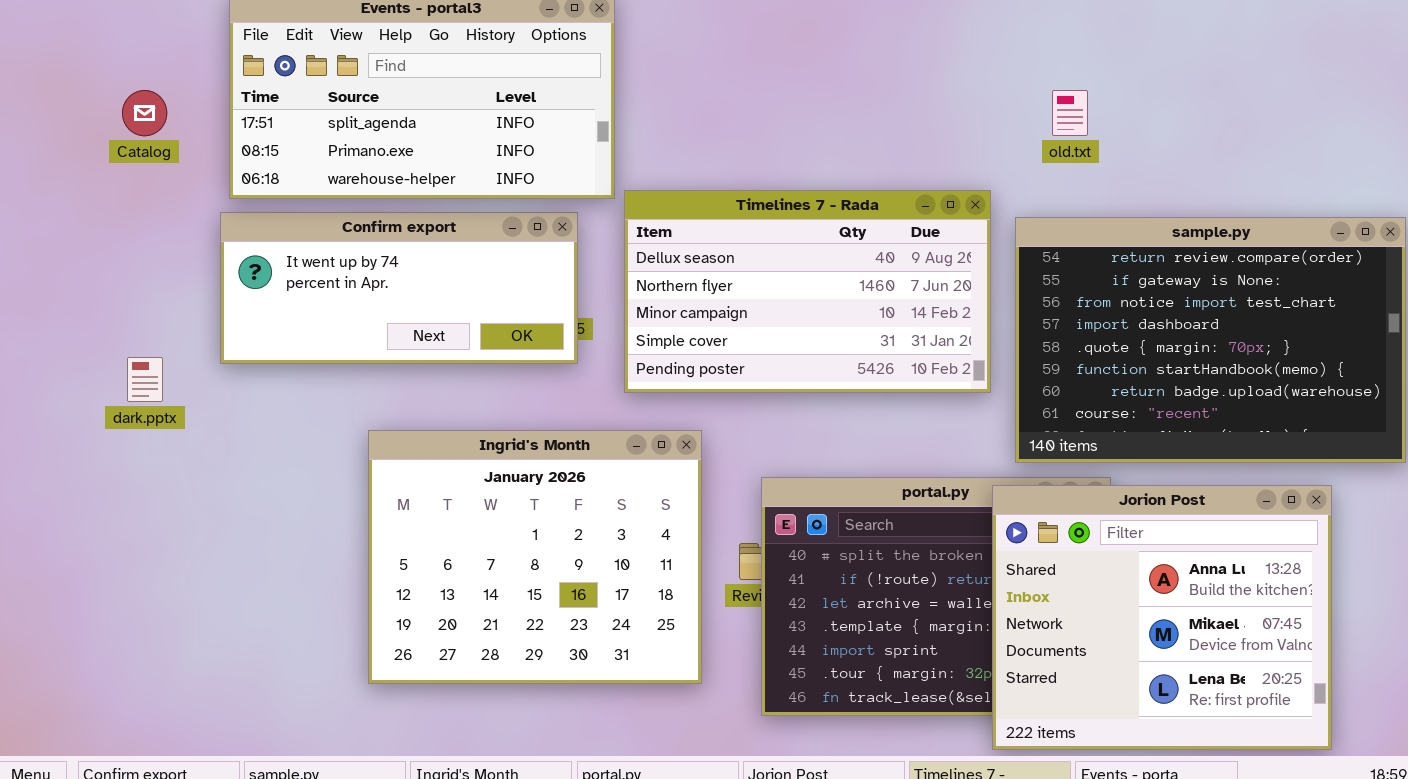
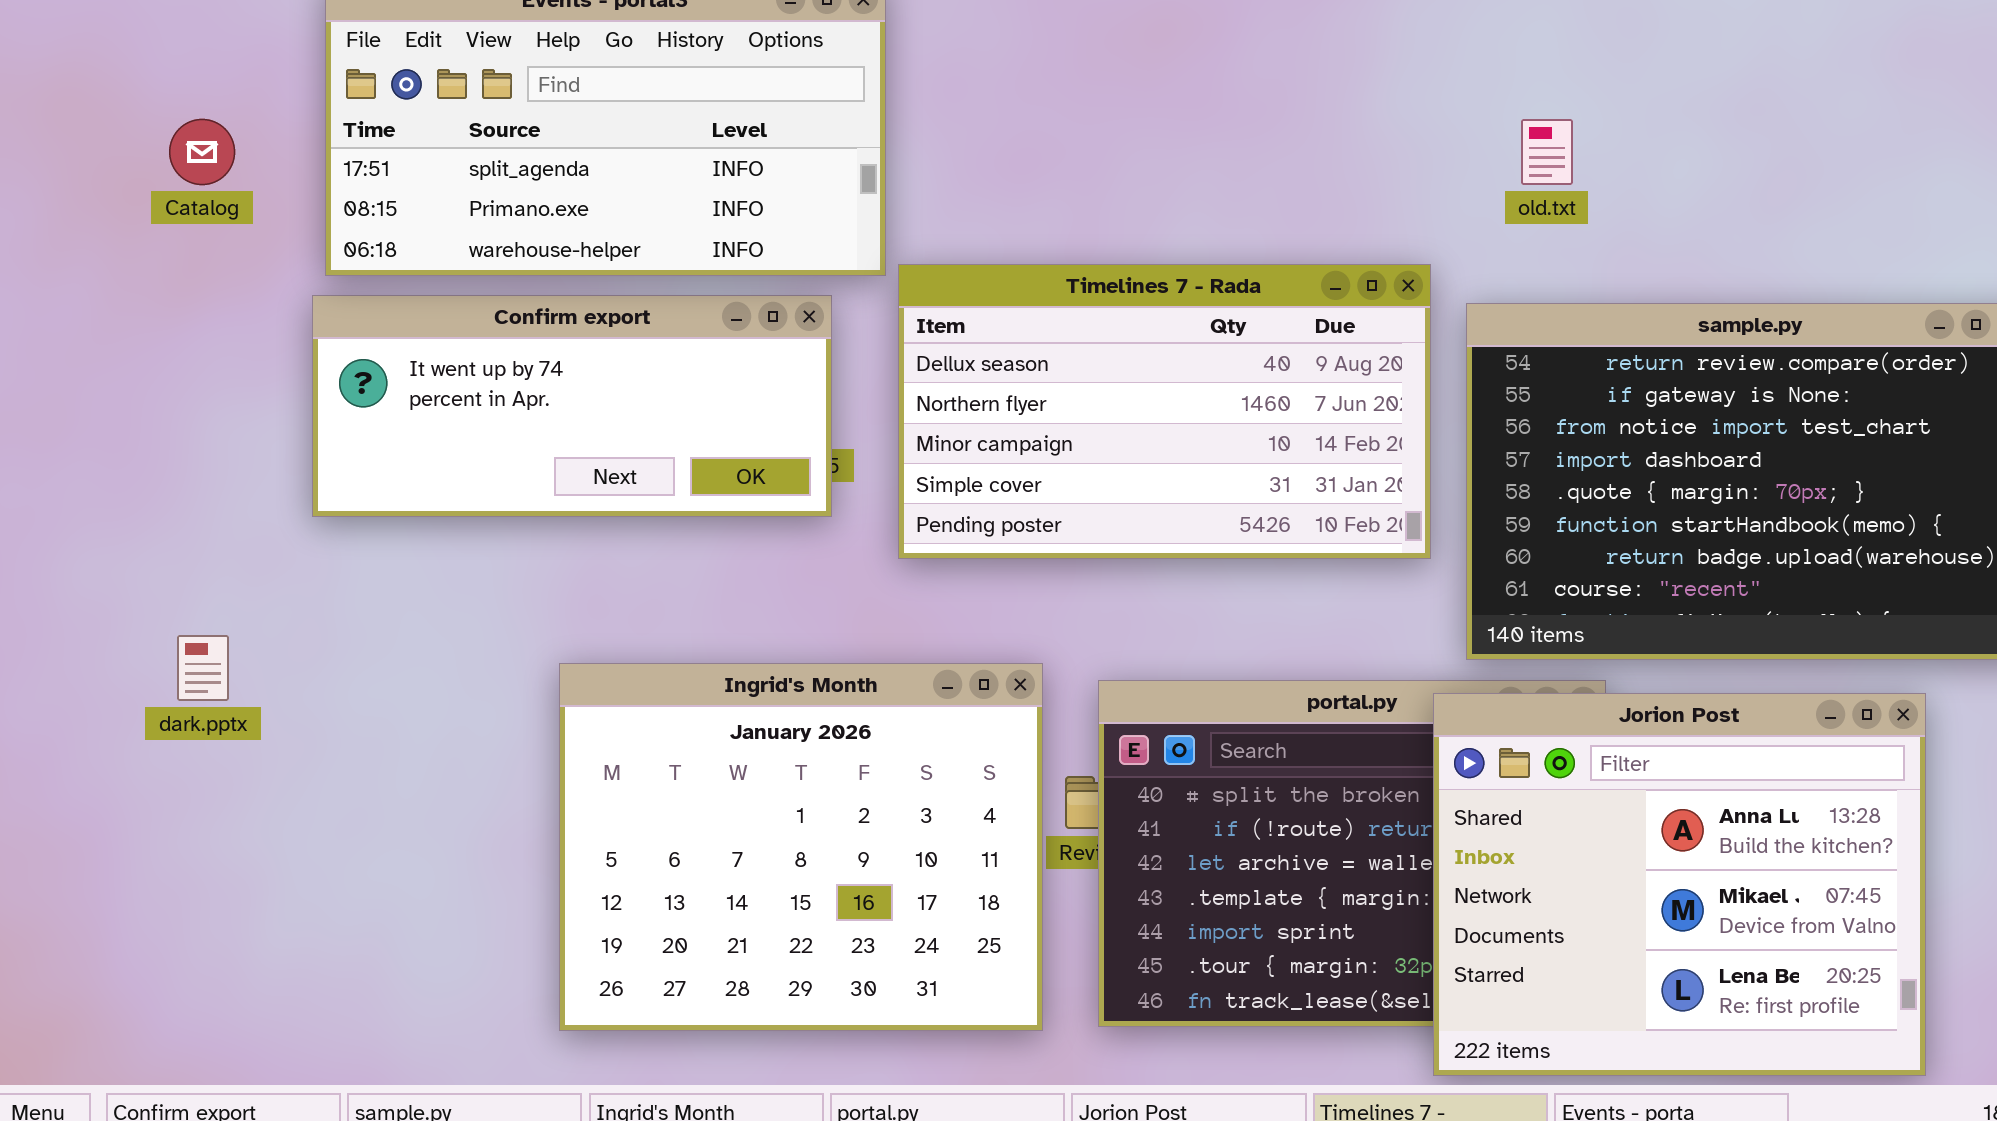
dark.pptx: [127,357,163,402] -> [177,635,229,701], moved
Ingrid's Month: [368,430,702,684] -> [559,663,1043,1031], moved

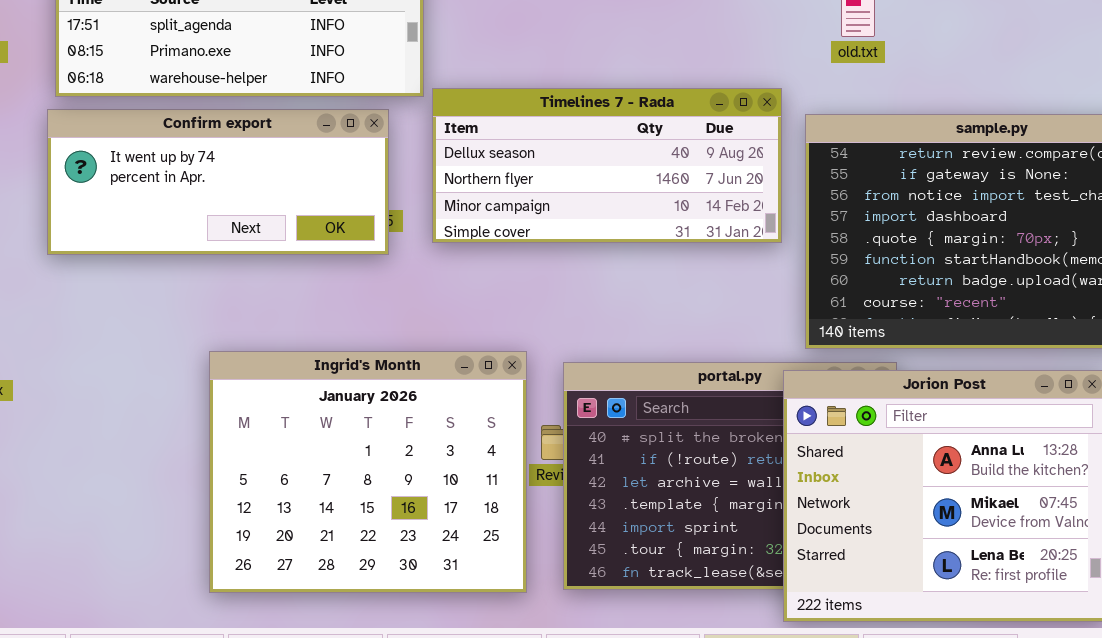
Timelines 7 - Rada: [898,264,1431,559] -> [432,88,782,243], resized

